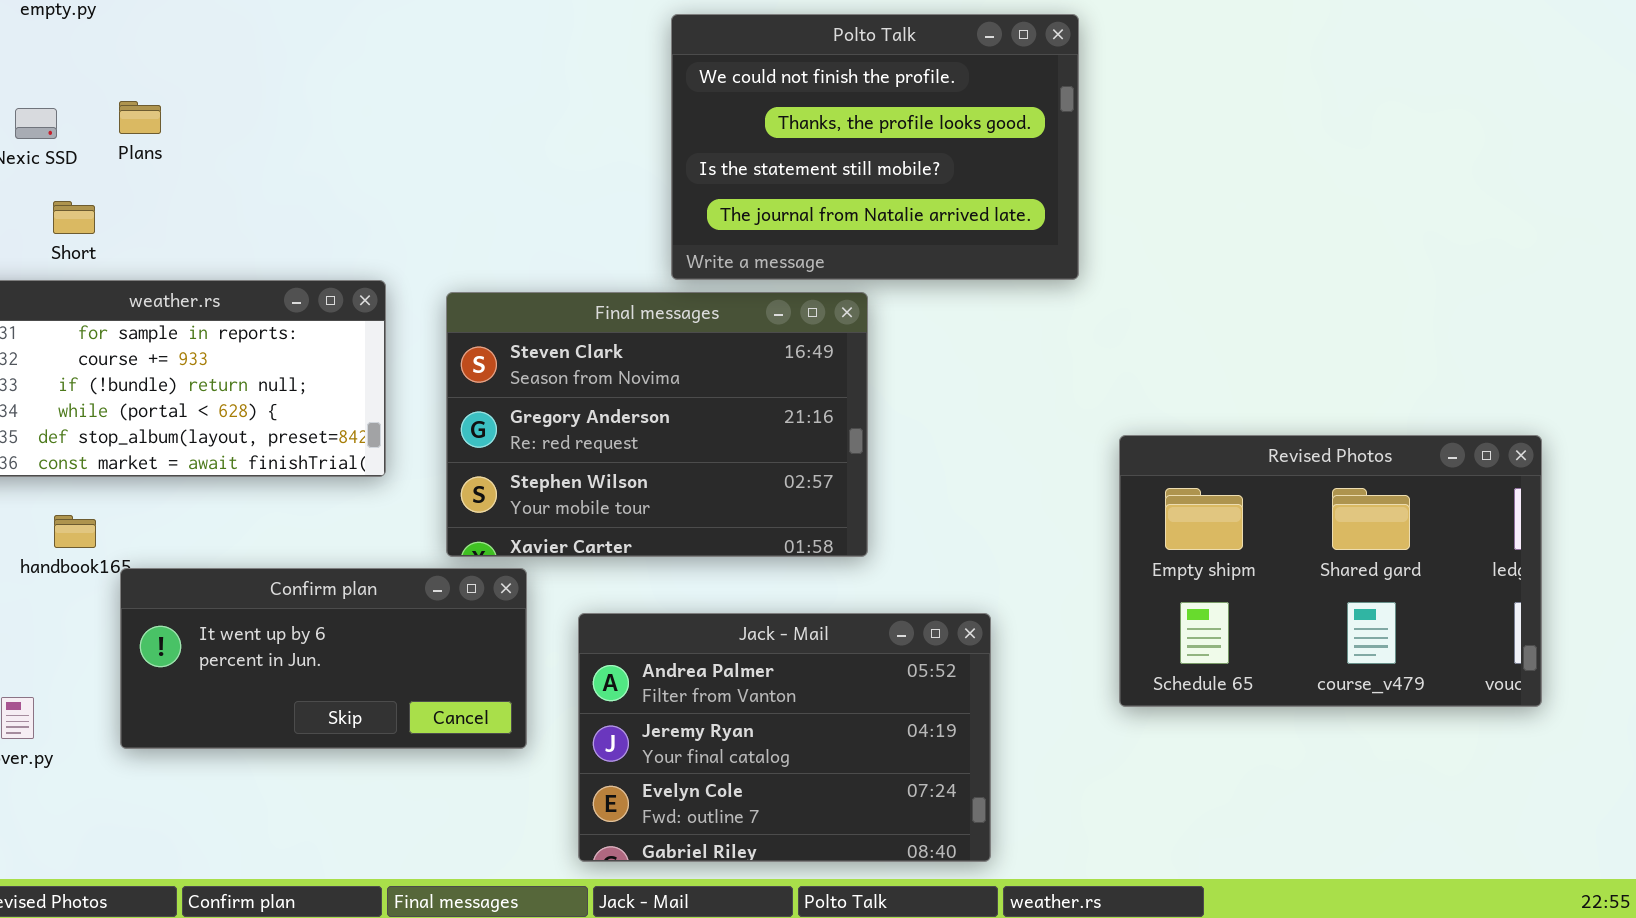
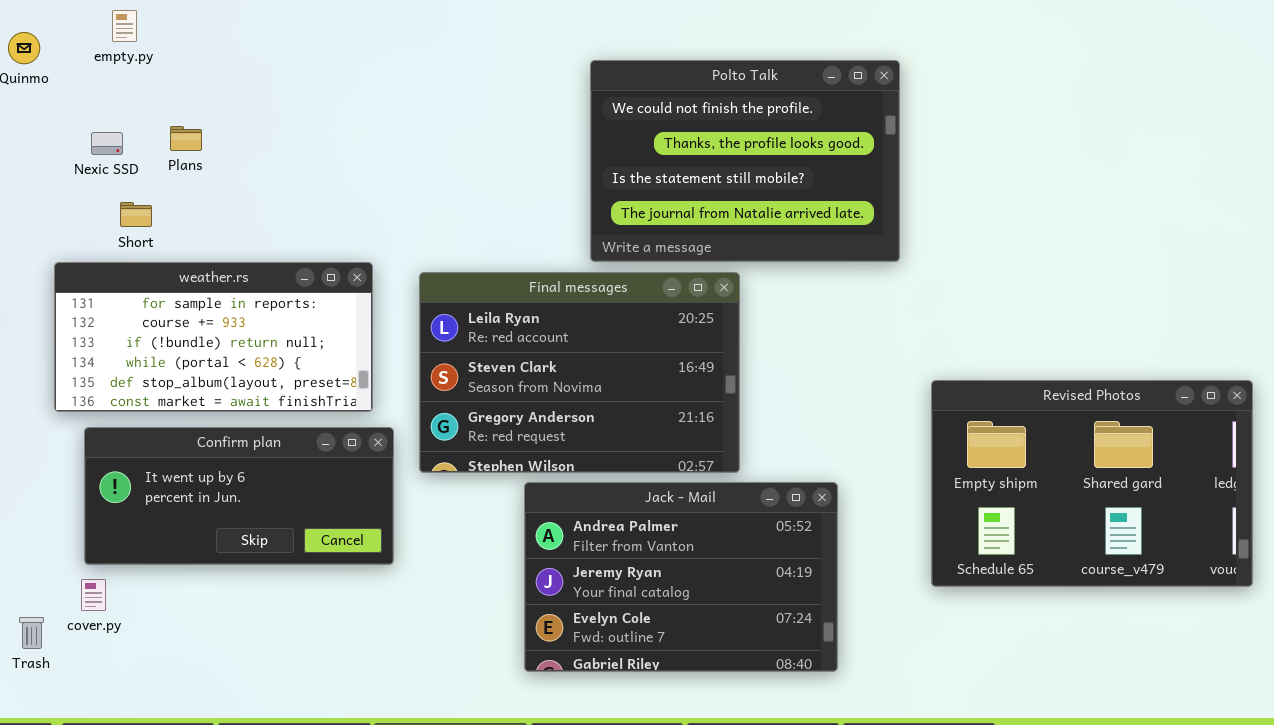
Final messages: [446,292,868,557] -> [419,272,740,473], scrolled up 1 row
Confirm plan: [120,568,527,749] -> [84,427,394,565], moved
Jack - Mail: [578,613,991,862] -> [524,482,838,672], moved

